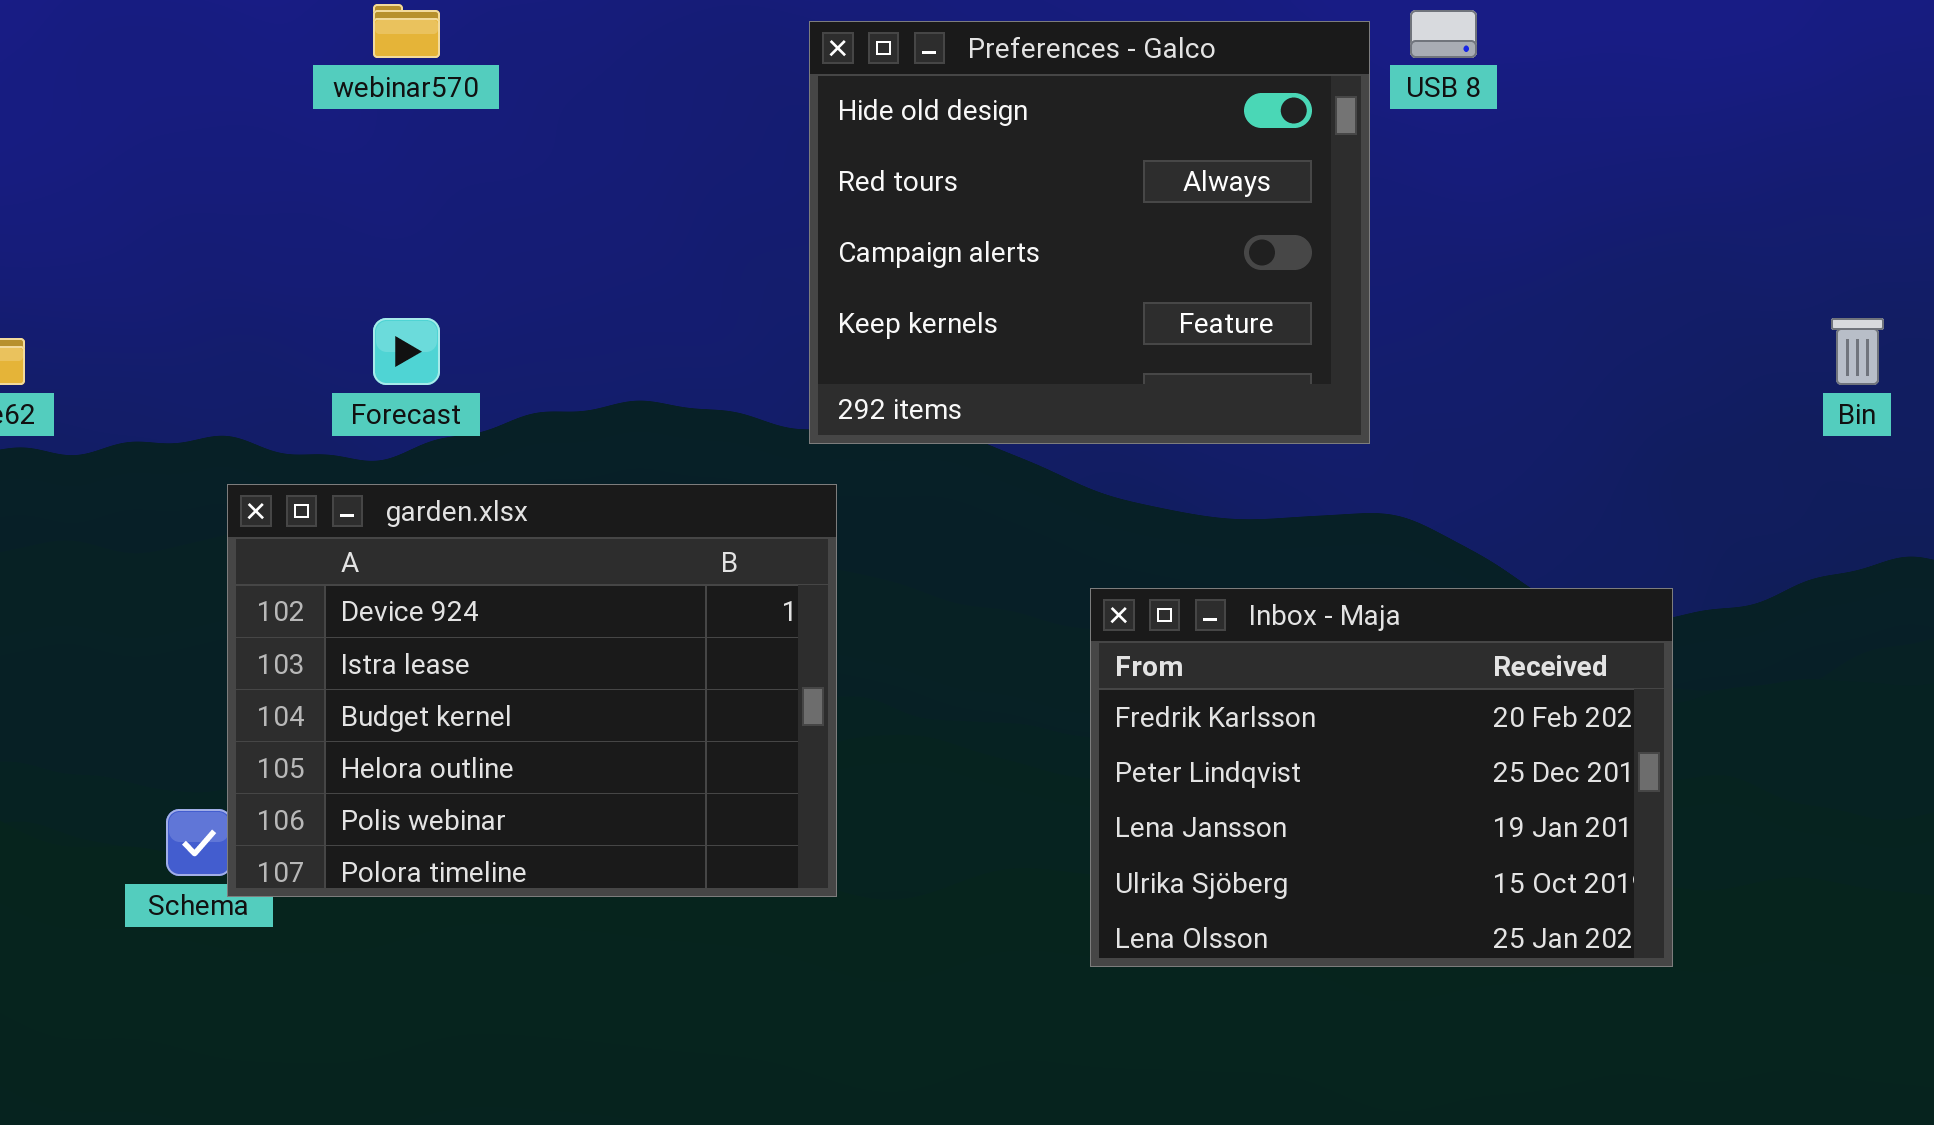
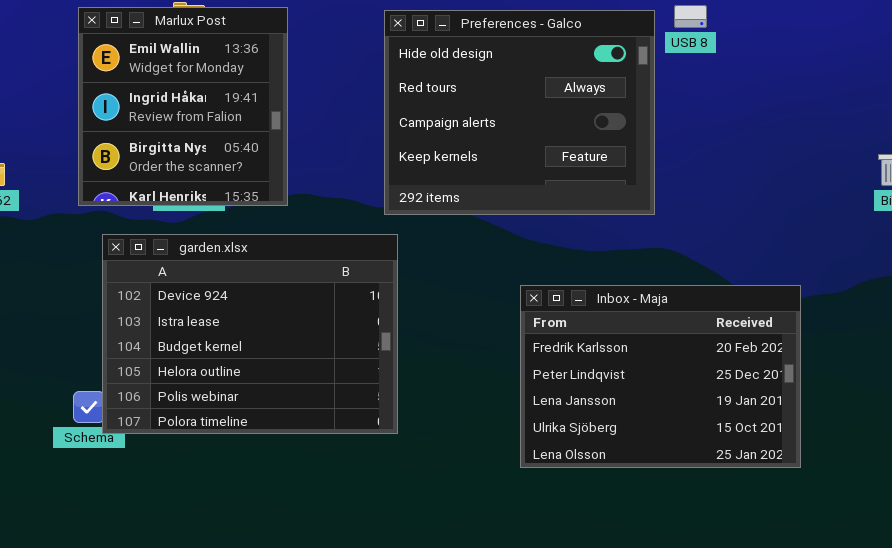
Marlux Post: none -> [78,7,288,206], opened

